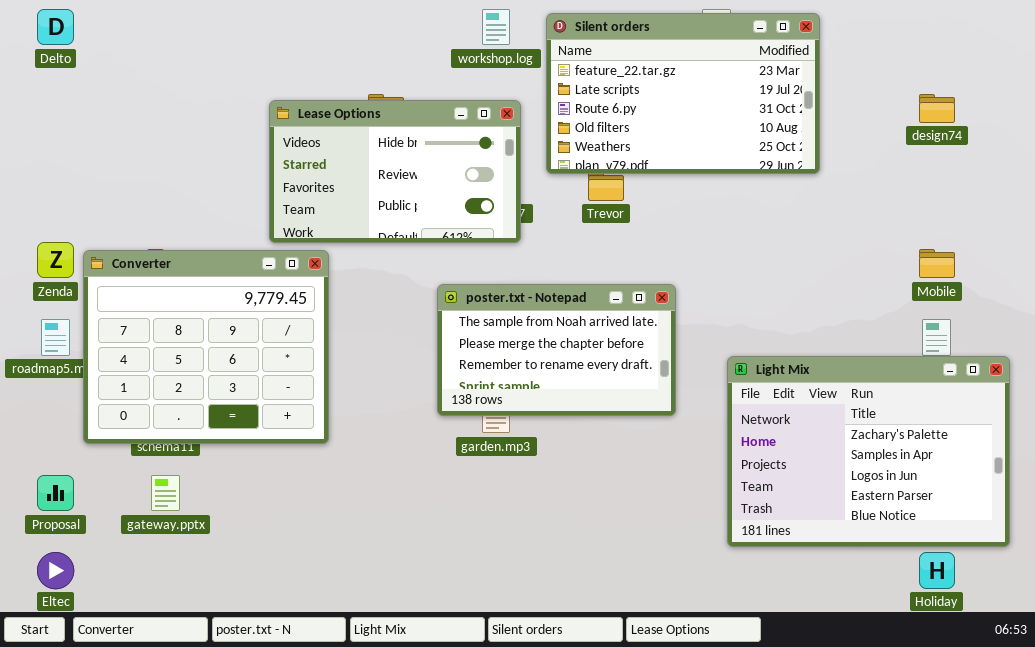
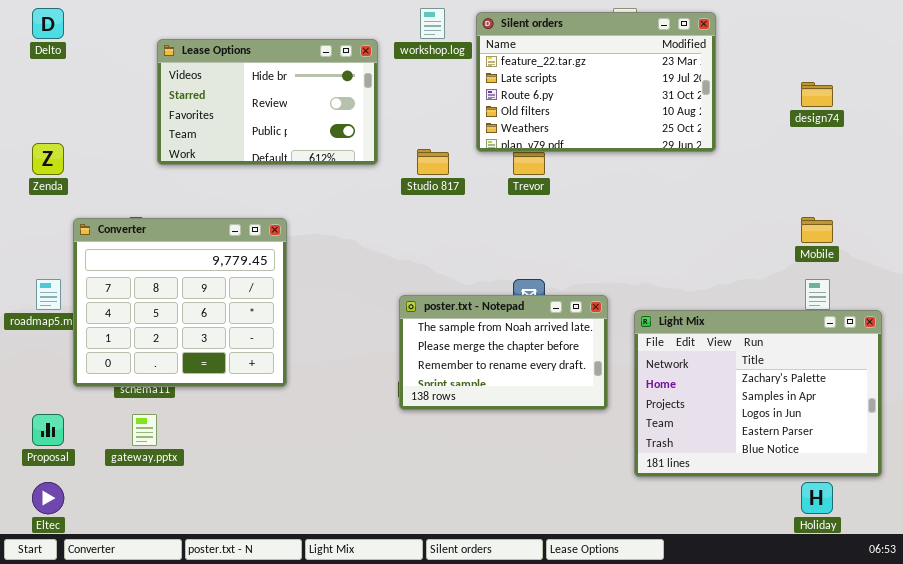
Lease Options: [269,100,521,243] -> [157,39,378,165], moved
Zenda: [37,242,74,278] -> [32,143,64,175], moved
poster.txt - Notepad: [437,284,676,416] -> [399,295,608,410], moved

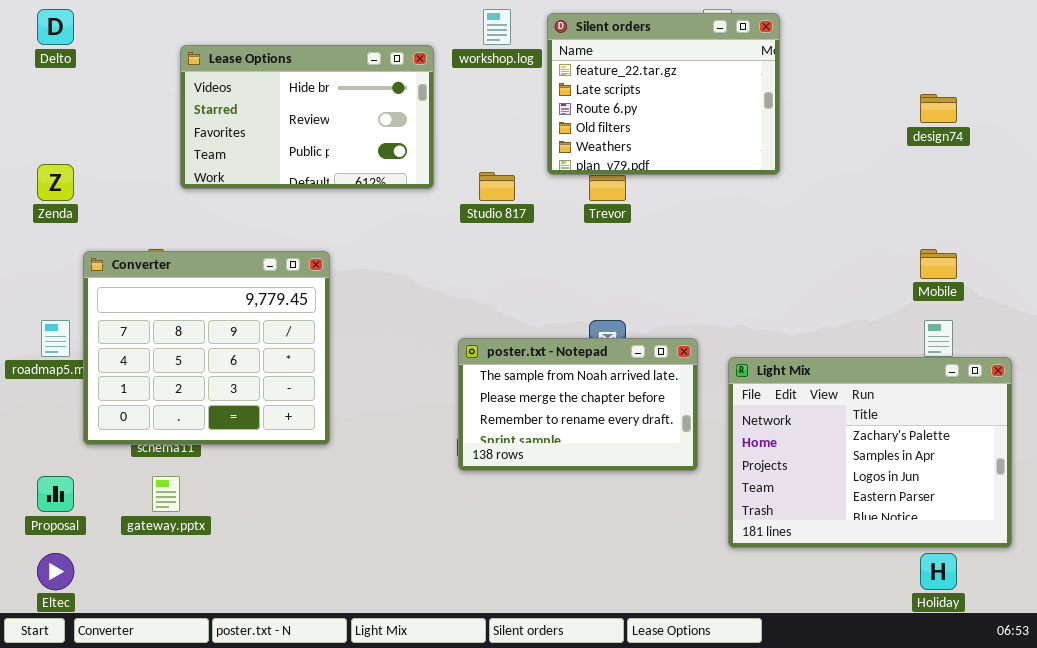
Silent orders: [476,12,716,152] -> [547,13,780,175], resized

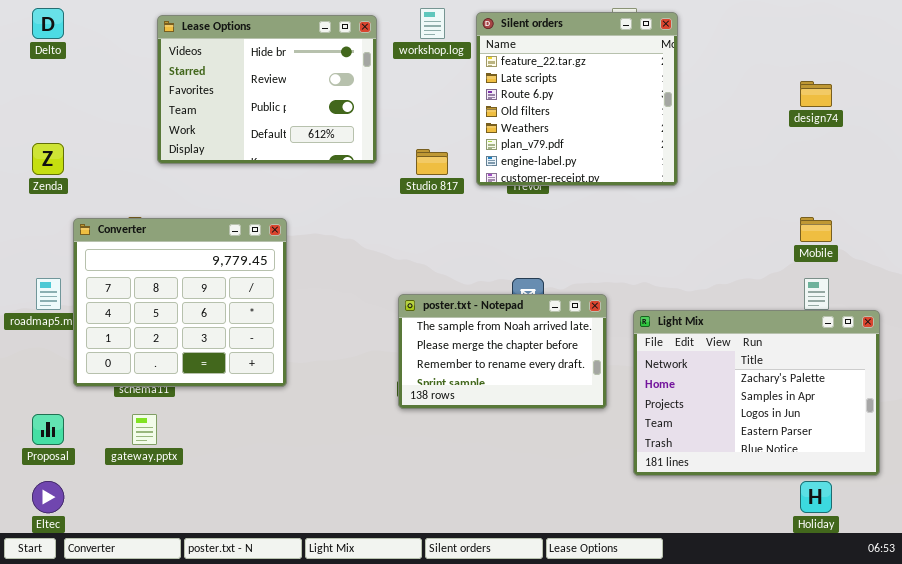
Silent orders: [547,13,780,175] -> [476,12,678,186], resized
Lease Options: [180,45,434,189] -> [157,15,377,164], resized

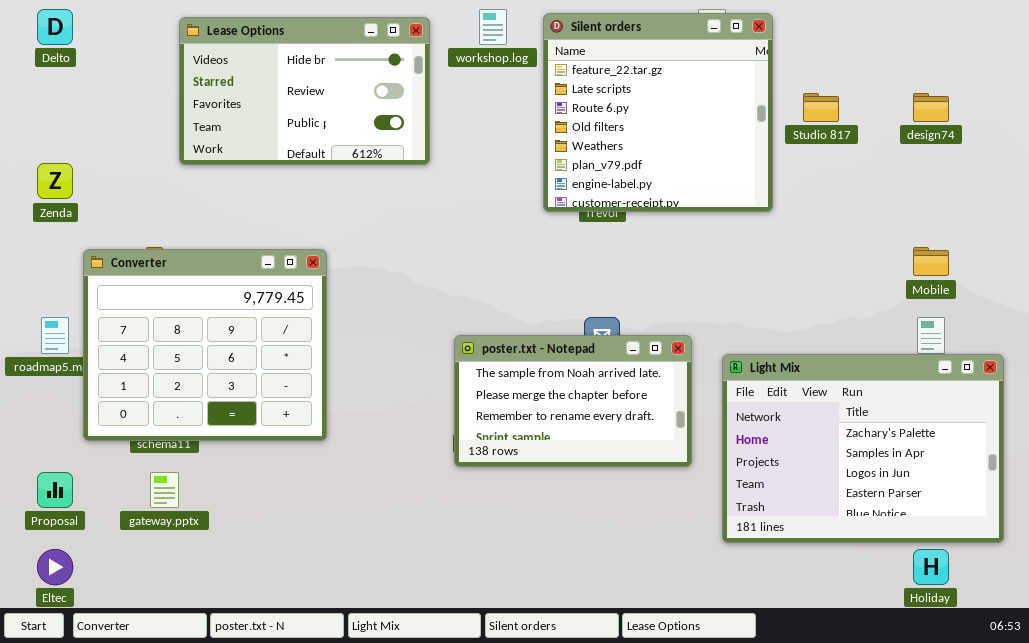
Lease Options: [157,15,377,164] -> [179,17,430,165], resized
Studio 817: [416,149,448,175] -> [803,93,839,122], moved

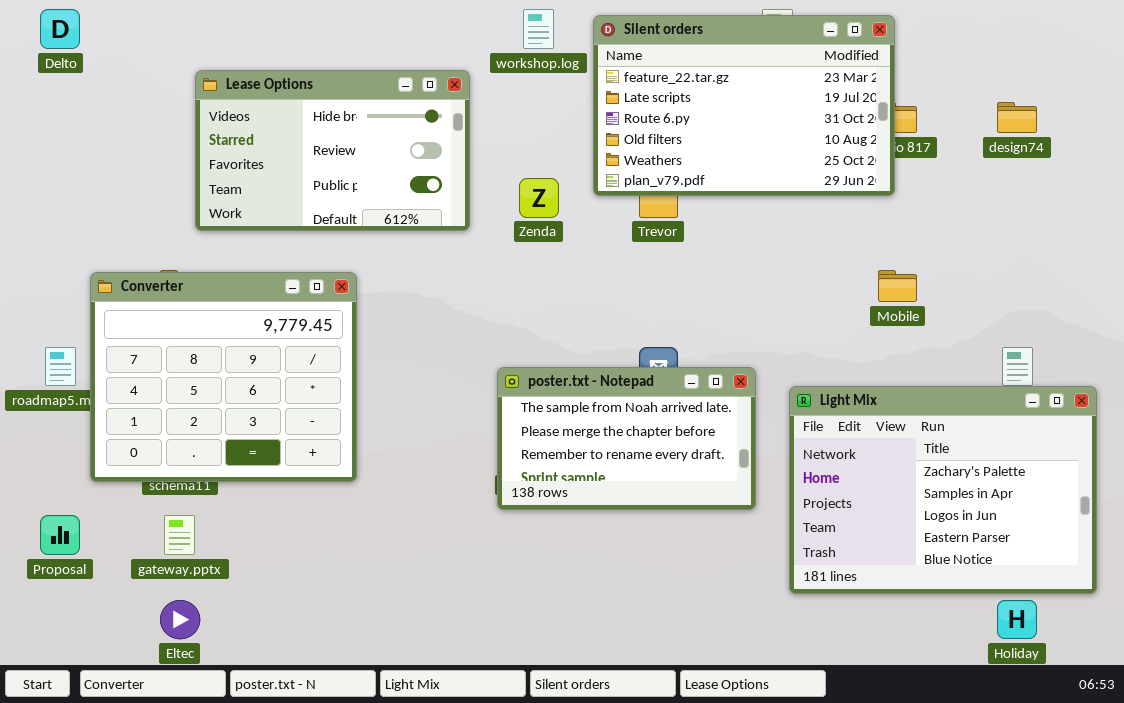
Silent orders: [543,13,773,212] -> [593,15,895,196], resized
Lease Options: [179,17,430,165] -> [195,70,470,231], moved
Zenda: [37,163,73,199] -> [519,178,559,218], moved
Mobile: [913,247,949,276] -> [878,270,917,302], moved
Eltec: [37,549,73,585] -> [160,600,200,639], moved

